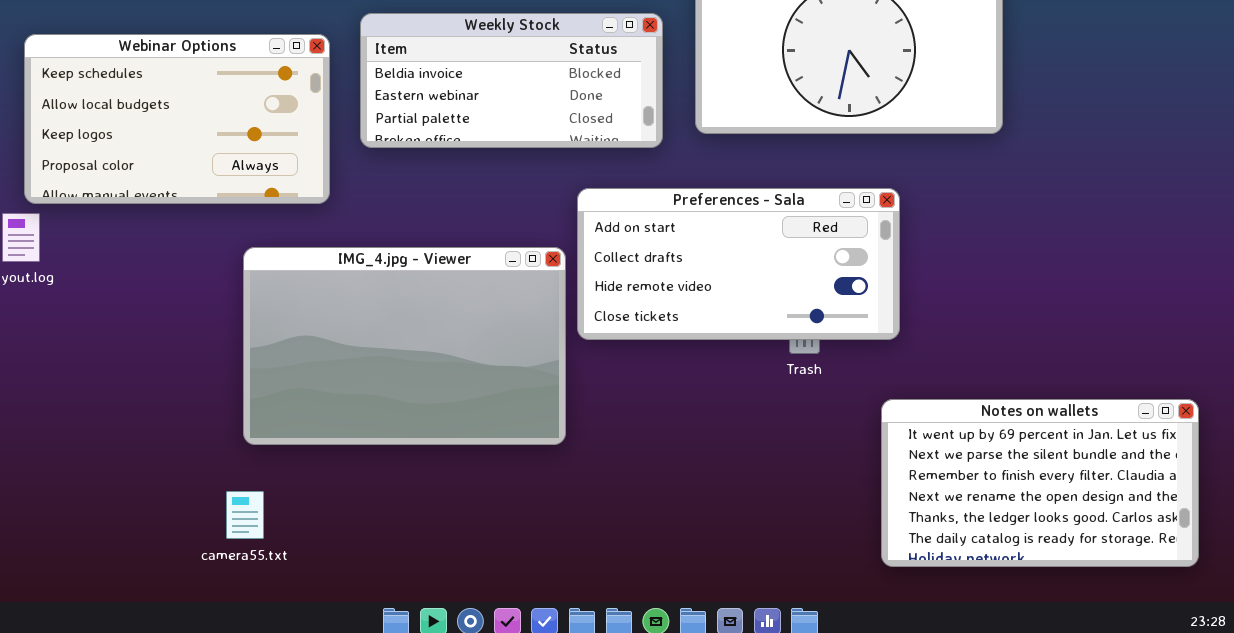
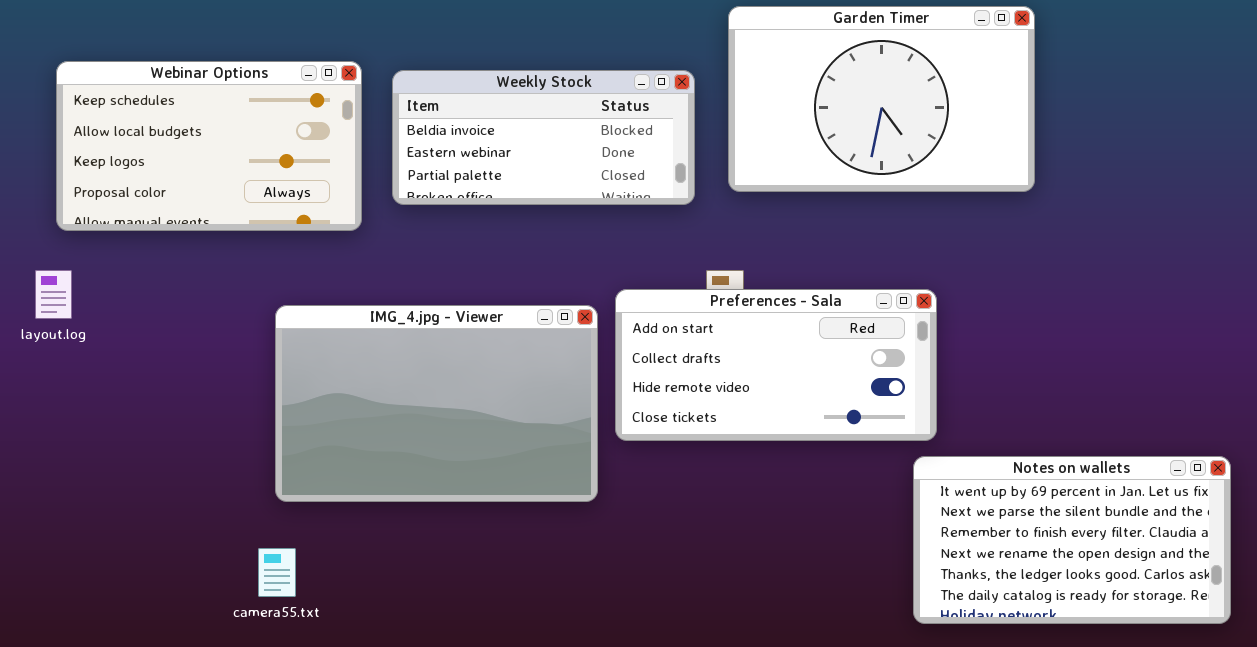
Webinar Options: [24,34,330,204] -> [56,61,362,231], moved
Preferences - Sala: [577,188,900,340] -> [615,289,937,441], moved

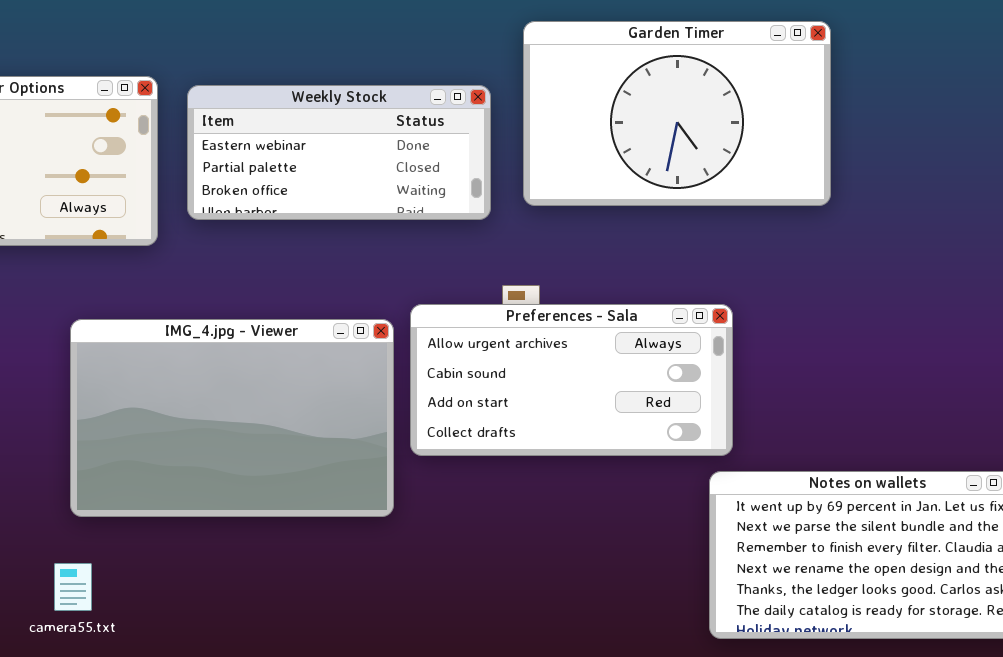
Weekly Stock: [392,70,695,205] -> [187,85,491,220], scrolled down 1 row
Preferences - Sala: [615,289,937,441] -> [410,304,733,456], scrolled up 2 rows

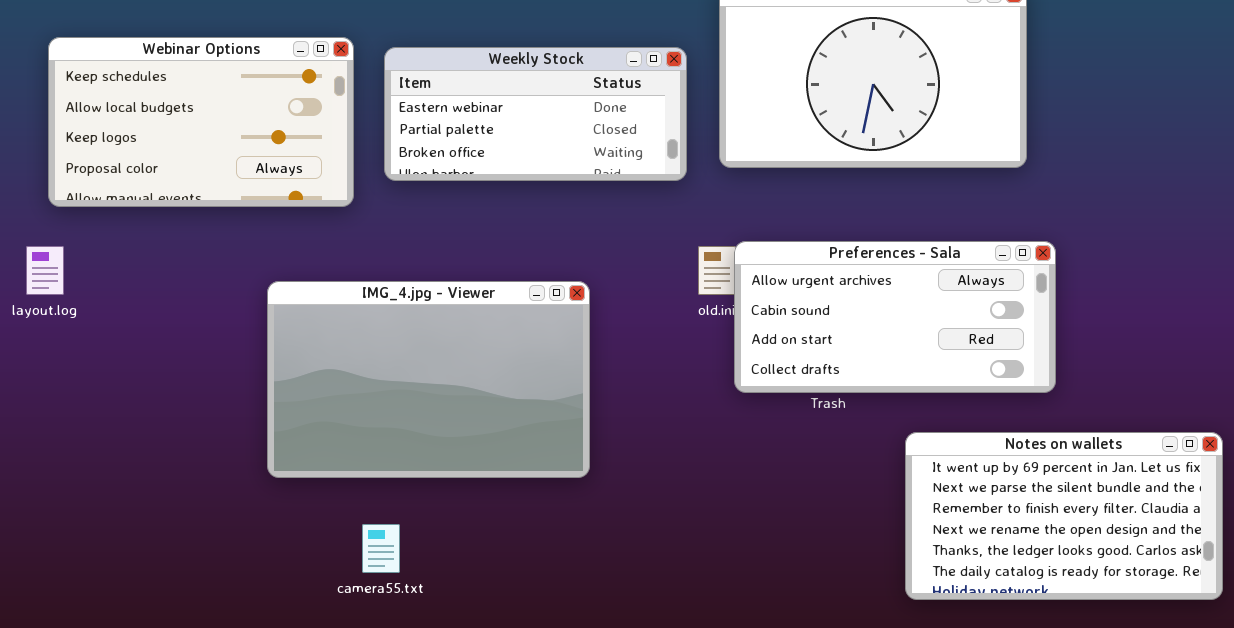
Preferences - Sala: [410,304,733,456] -> [734,241,1056,393], moved
camera55.txt: [54,563,92,611] -> [362,524,400,573], moved

